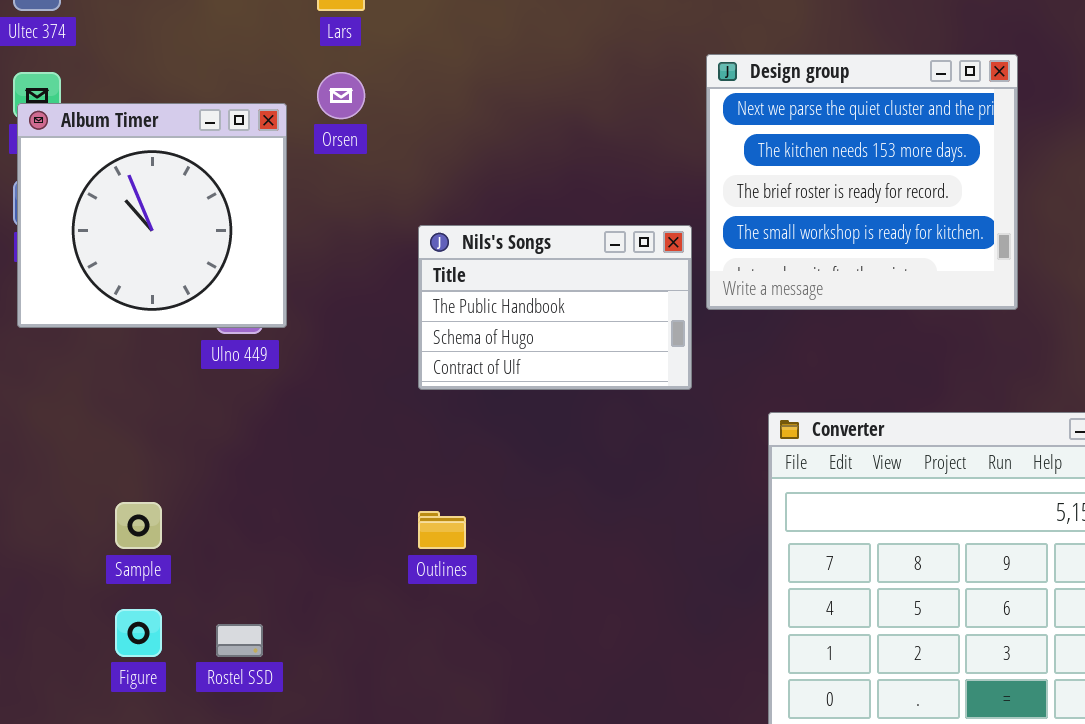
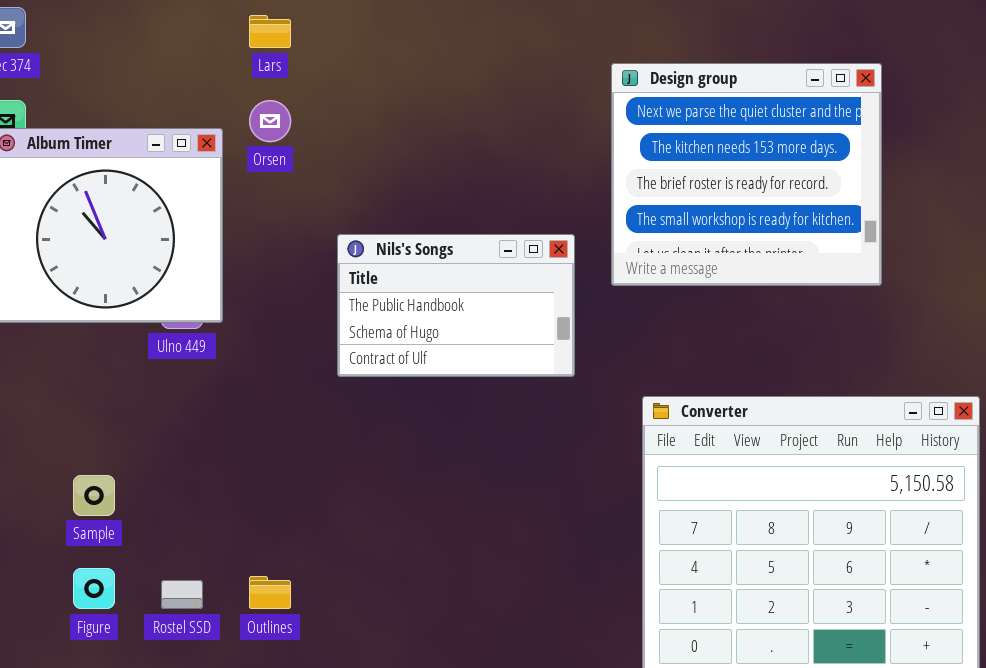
Design group: [706,54,1018,310] -> [611,63,882,286], moved
Outlines: [418,511,466,549] -> [249,576,291,609], moved

